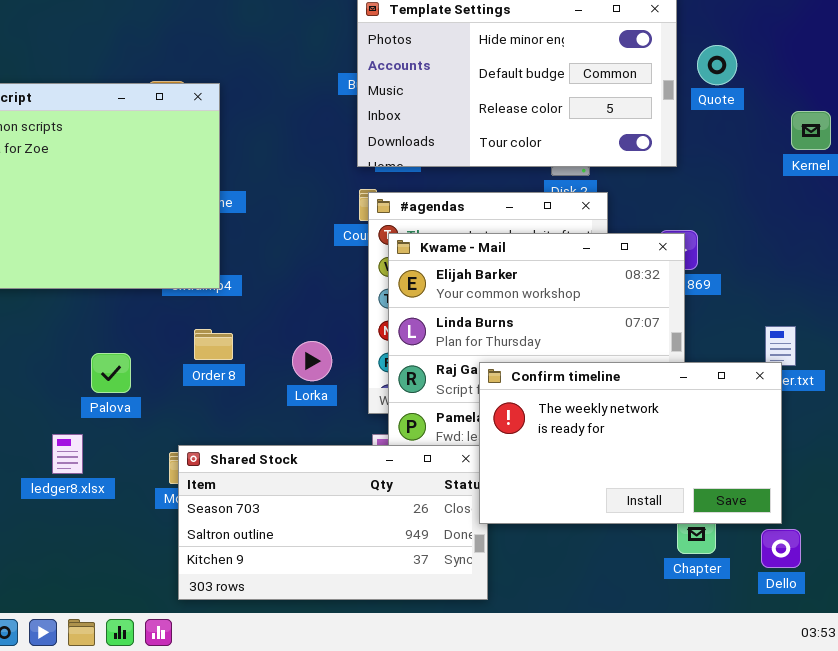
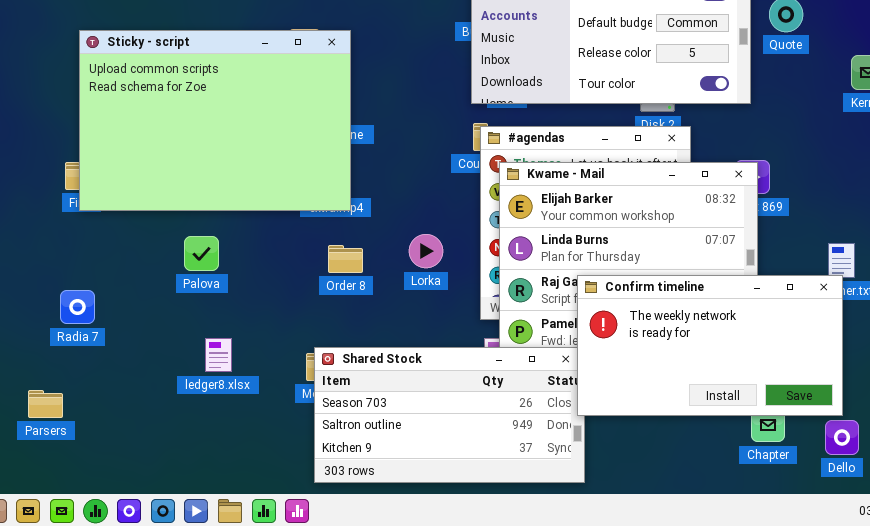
Lorka: [292,341,332,381] -> [409,234,443,268], moved
Palova: [91,353,131,393] -> [184,236,219,271], moved

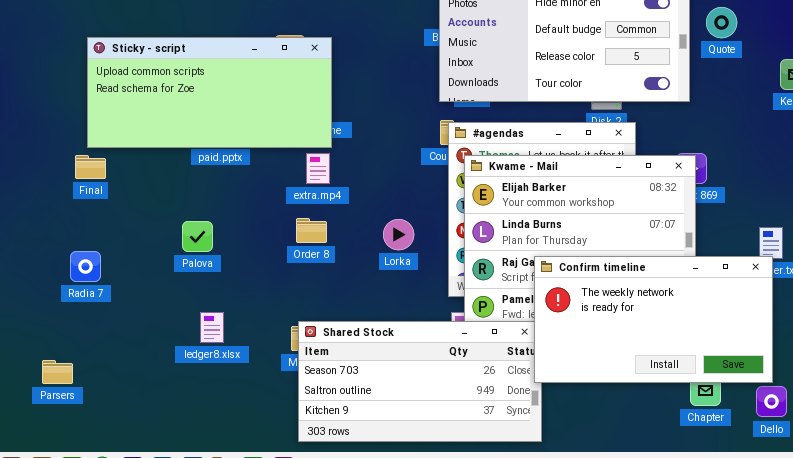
Sticky - script: [79,30,351,211] -> [87,37,332,148], resized
Order 8: [328,245,363,273] -> [296,218,327,243], moved
Radia 7: [60,290,95,324] -> [70,251,101,282], moved

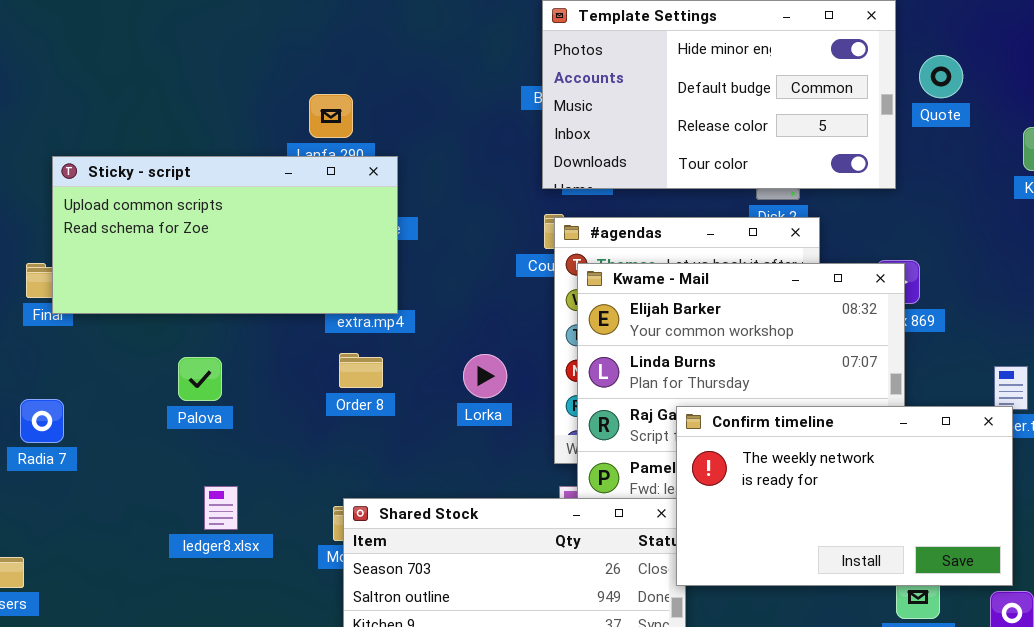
Sticky - script: [87,37,332,148] -> [52,156,398,314], moved

